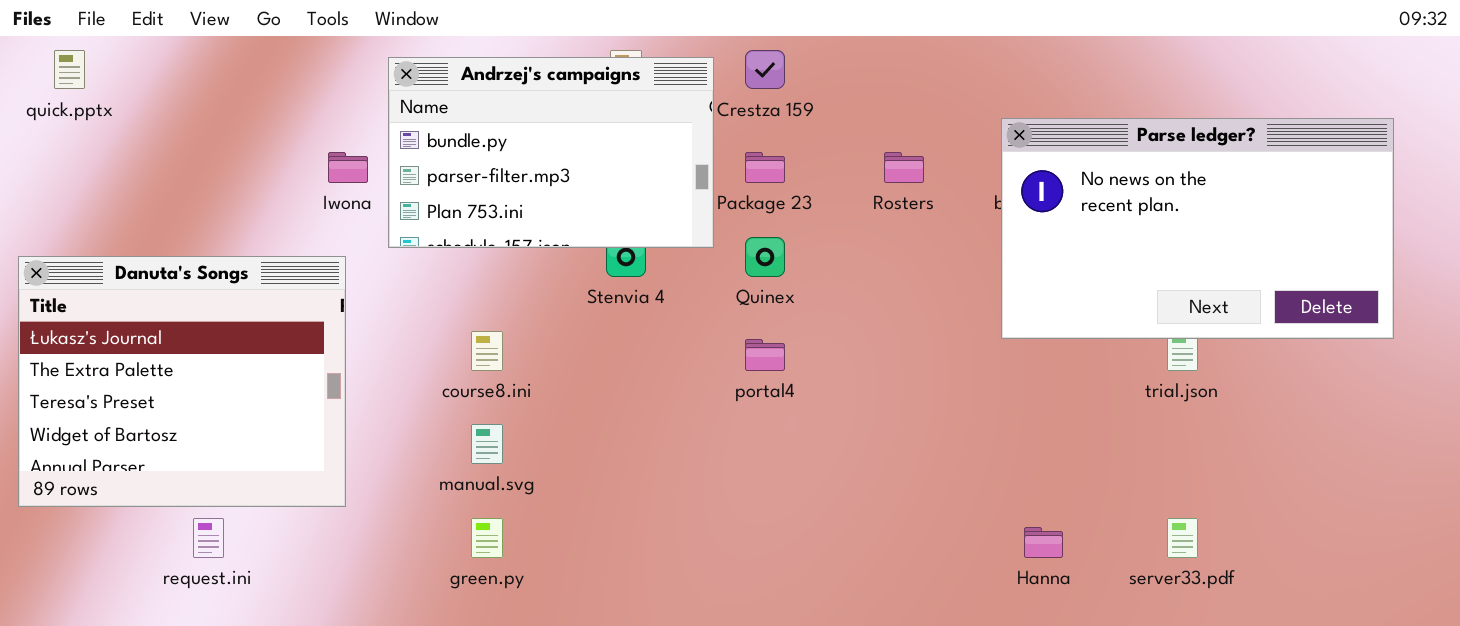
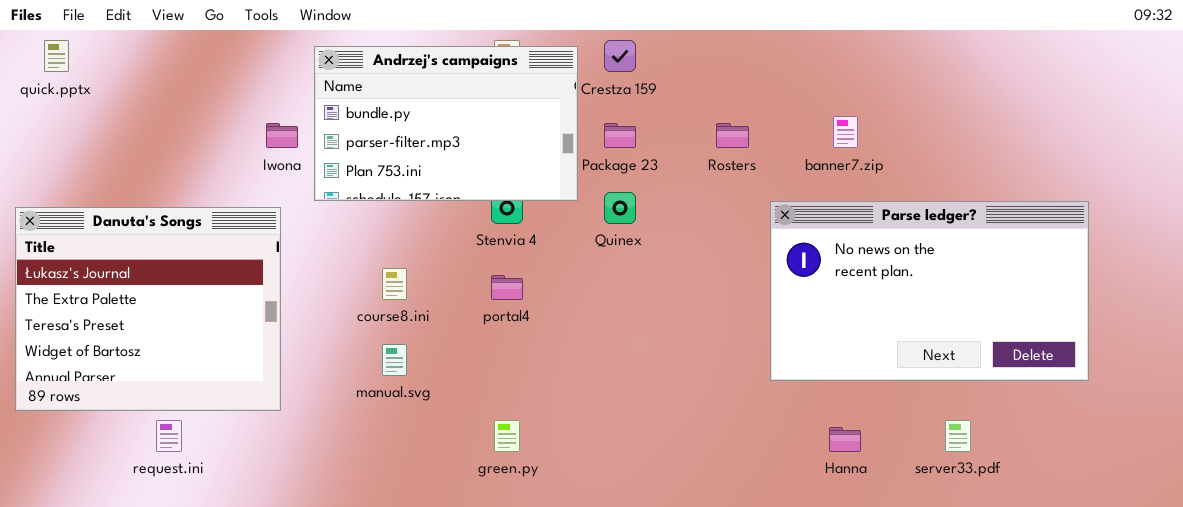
Parse ledger?: [1001,118,1394,339] -> [770,201,1089,381], moved
portal4: [745,339,785,371] -> [491,275,523,300], moved
green.py: [471,518,503,558] -> [494,420,520,452], moved

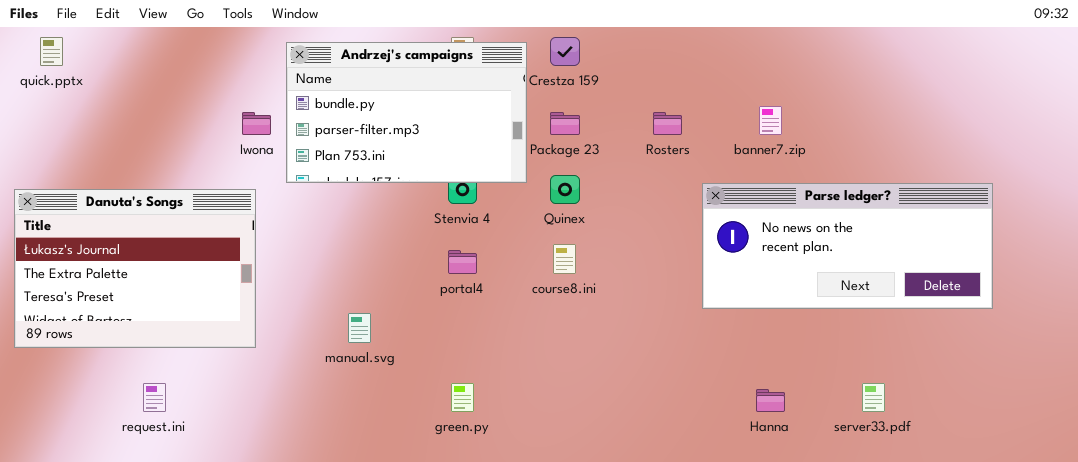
Parse ledger?: [770,201,1089,381] -> [702,183,993,309], resized
Danuta's Songs: [15,207,281,411] -> [14,189,256,348], resized
course8.ini: [382,268,407,300] -> [553,244,576,274], moved

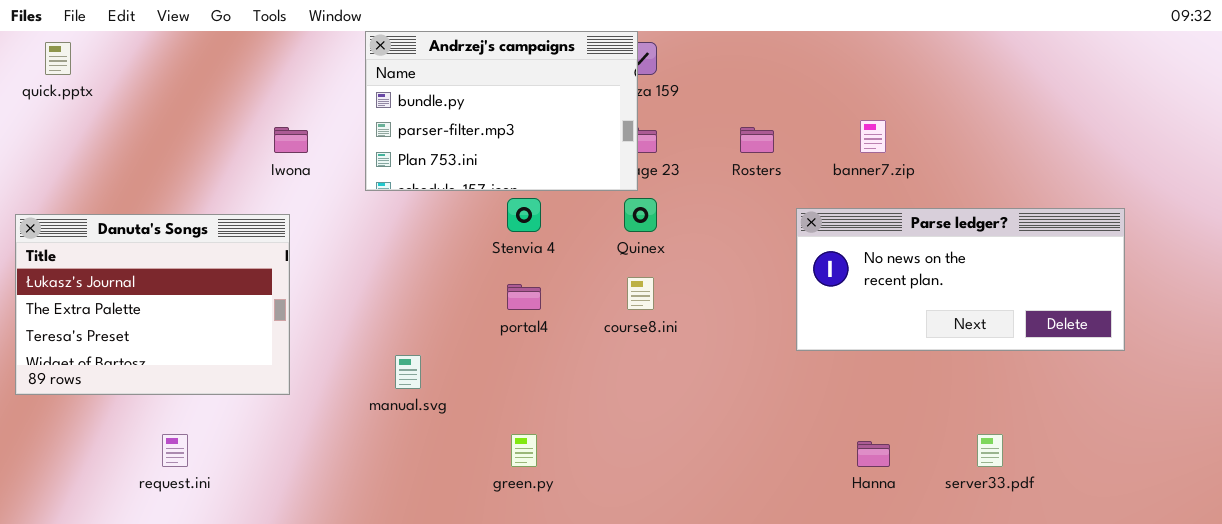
Andrzej's campaigns: [286,42,527,183] -> [365,31,638,191], moved

